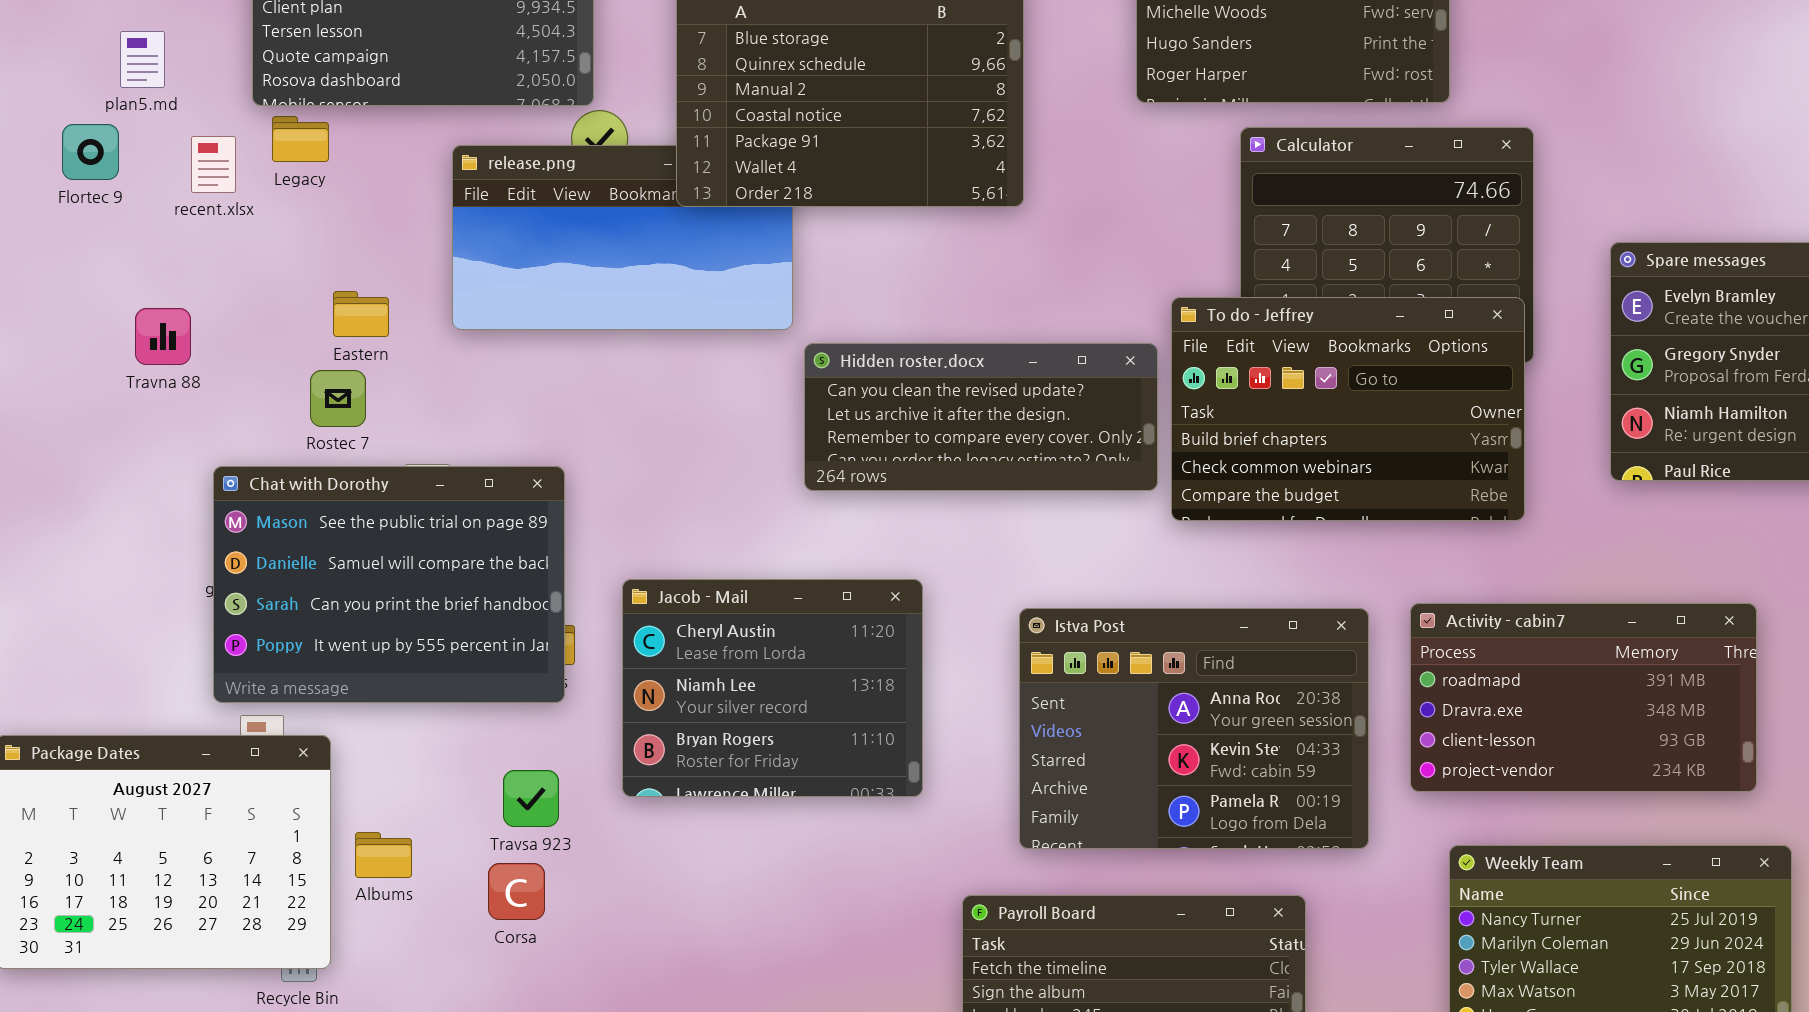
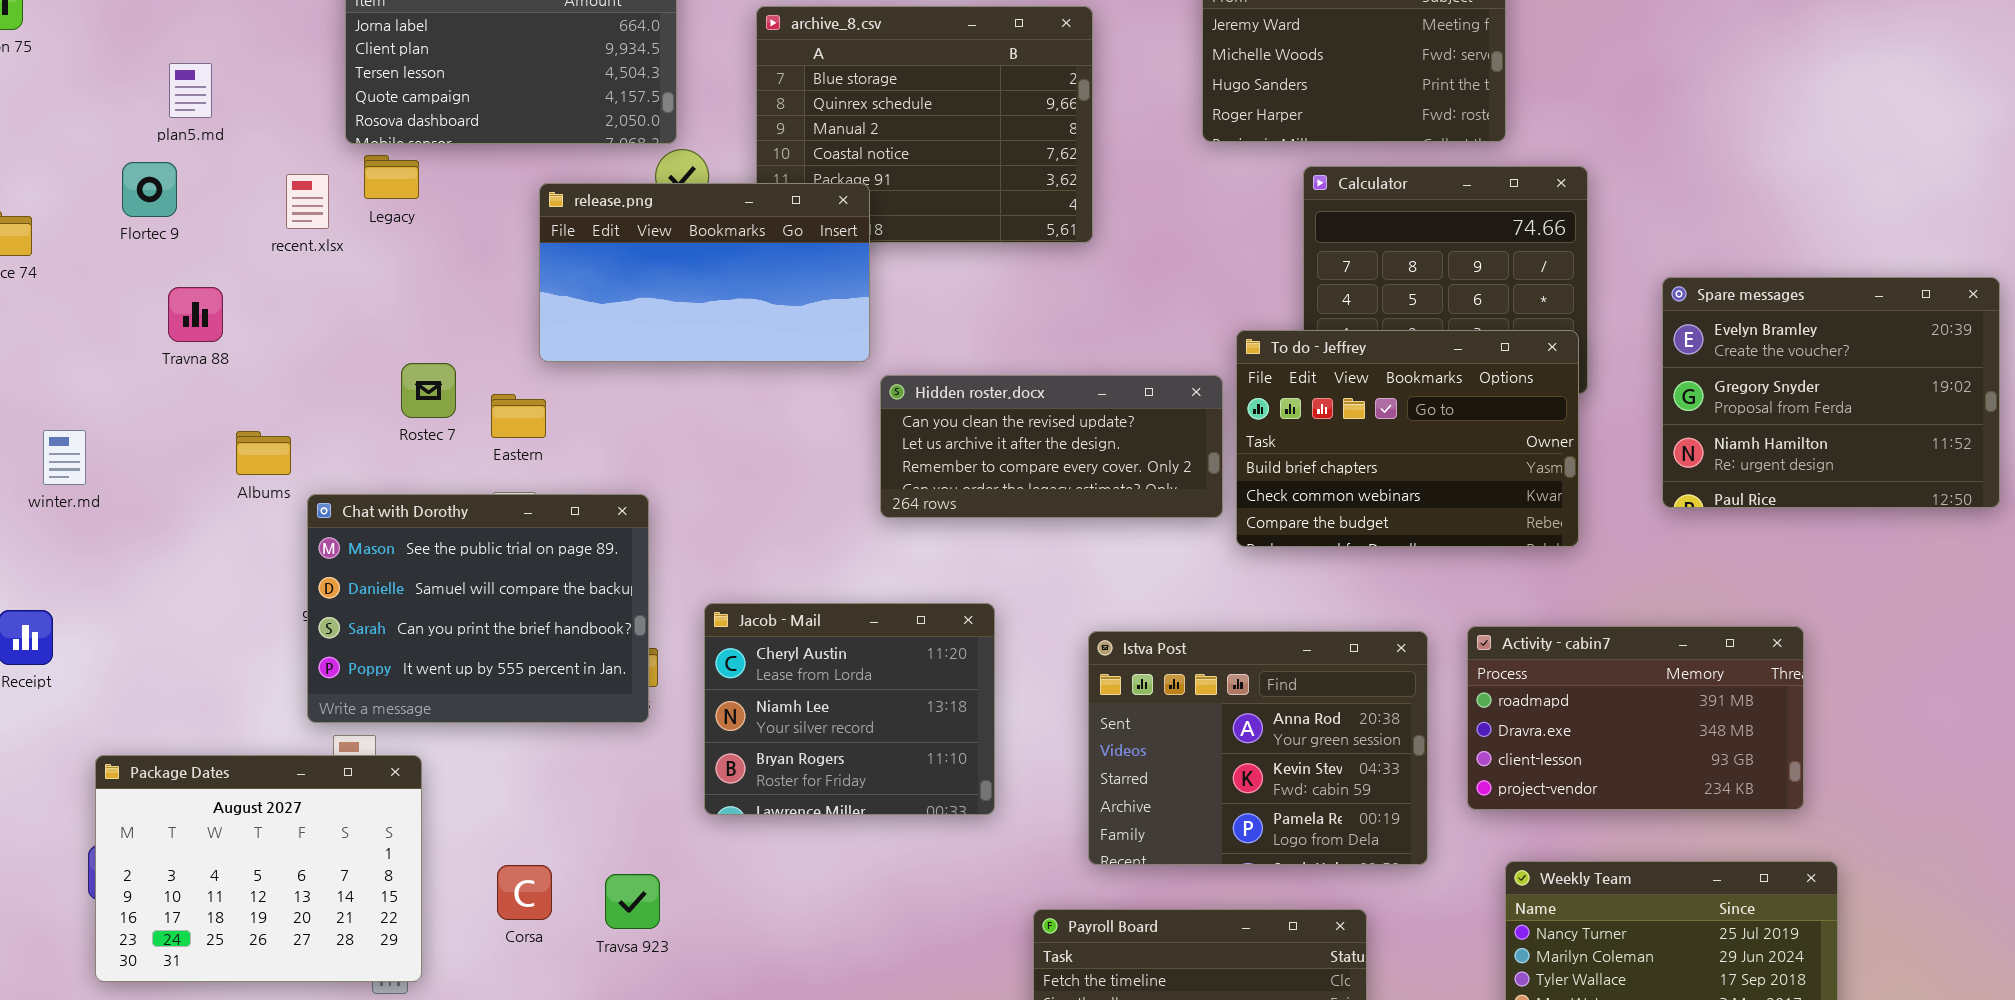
plan5.md: [120,31,165,88] -> [169,63,212,118], moved
Flortec 9: [62,124,119,180] -> [122,162,177,217], moved
release.png: [452,145,793,330] -> [539,183,870,362], raised
Eastern: [333,291,389,337] -> [491,394,546,438], moved
Travna 88: [135,308,191,365] -> [168,287,223,342], moved
Rostec 7: [310,370,366,427] -> [401,363,456,418], moved
Travsa 923: [503,770,559,827] -> [605,874,660,929], moved
Albums: [355,832,412,878] -> [236,431,291,475], moved
Corsa: [488,863,545,920] -> [497,865,552,920], moved

